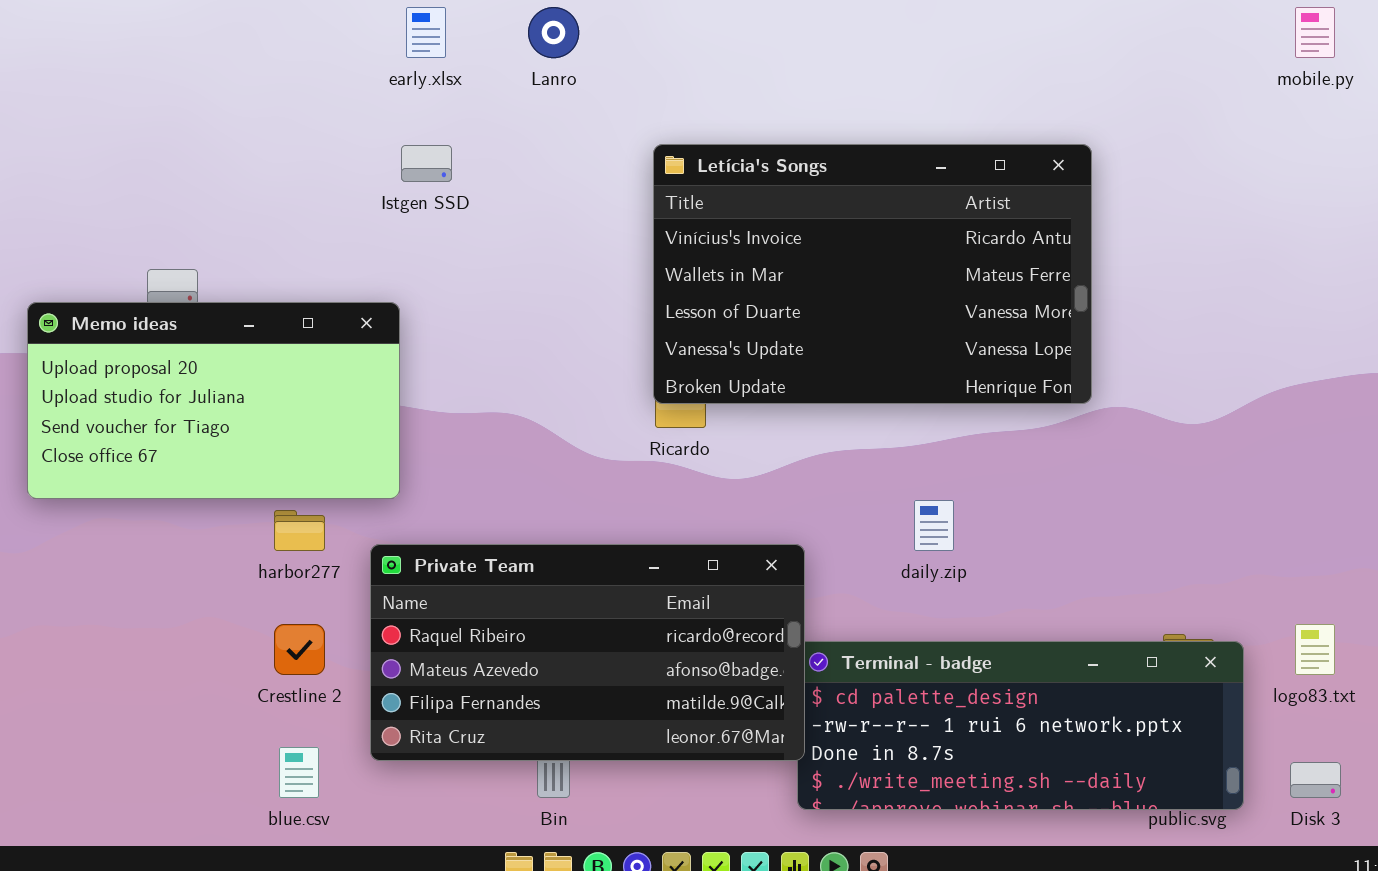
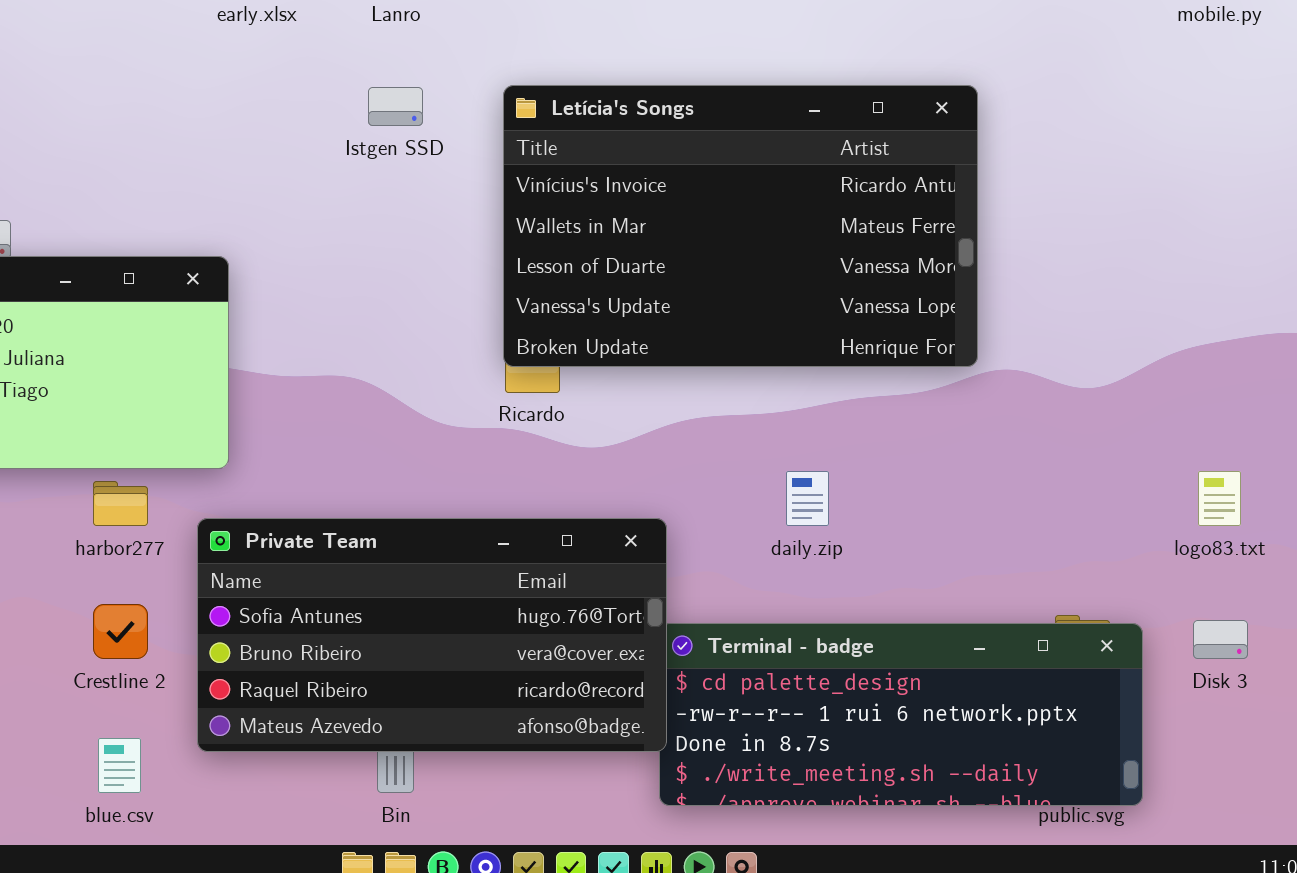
Istgen SSD: [401,145,452,182] -> [368,87,423,126], moved
Private Team: [370,544,805,761] -> [197,518,667,752], scrolled up 2 rows
logo83.txt: [1295,624,1335,675] -> [1198,471,1241,526], moved
Disk 3: [1290,762,1341,798] -> [1193,620,1248,659], moved

